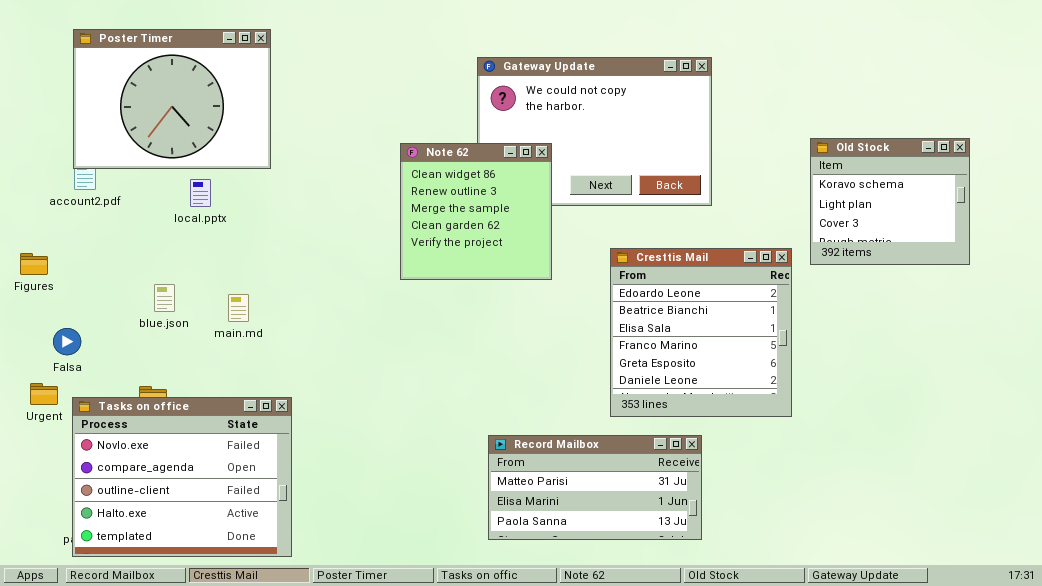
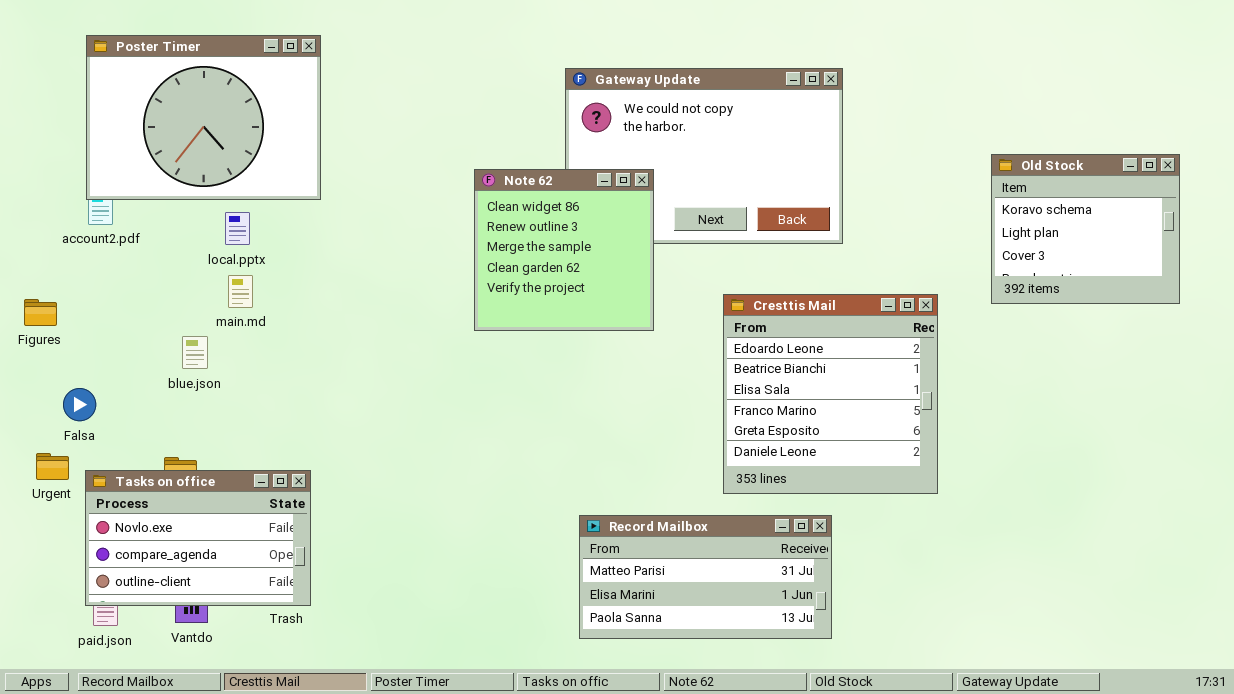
Old Stock: [810,138,970,265] -> [991,154,1180,304], moved
main.md: [228,294,249,322] -> [228,275,253,308], moved
Tasks on office: [72,397,292,557] -> [85,470,311,606], resized

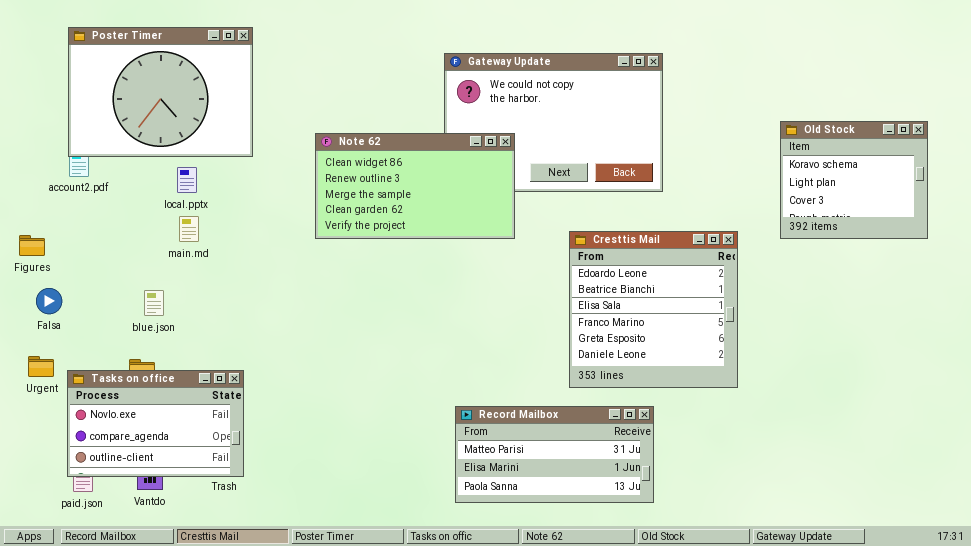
Note 62: [474,169,654,331] -> [315,133,515,239], resized
blue.json: [182,336,208,369] -> [144,290,164,316], moved
Falsa: [63,388,96,421] -> [36,288,62,314], moved

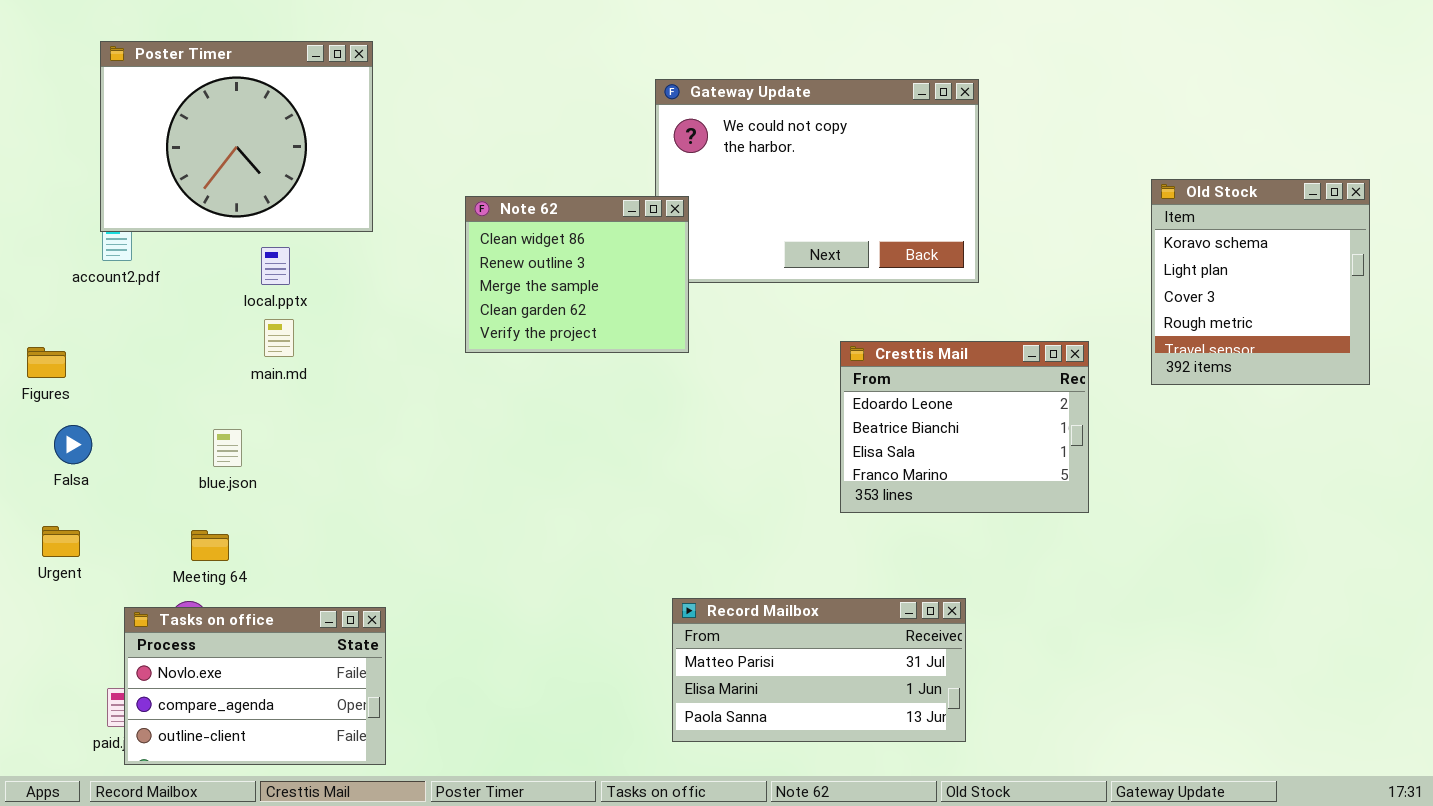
Old Stock: [780,121,928,239] -> [1151,179,1370,385], resized
Note 62: [315,133,515,239] -> [465,196,689,353], resized
Cresttis Mail: [569,231,738,388] -> [840,341,1089,513], resized
Tasks on office: [67,370,244,477] -> [124,607,386,765], moved

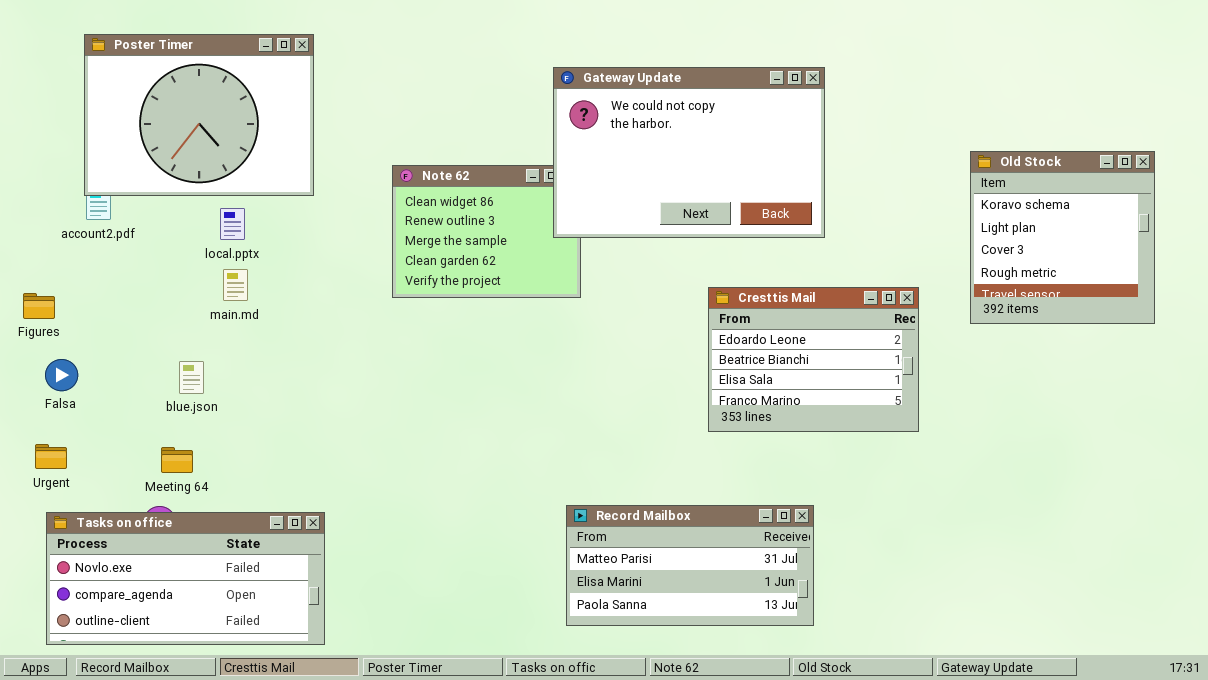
Gateway Update: [655,79,979,283] -> [553,67,825,238], raised
Tasks on office: [124,607,386,765] -> [46,512,325,645], resized

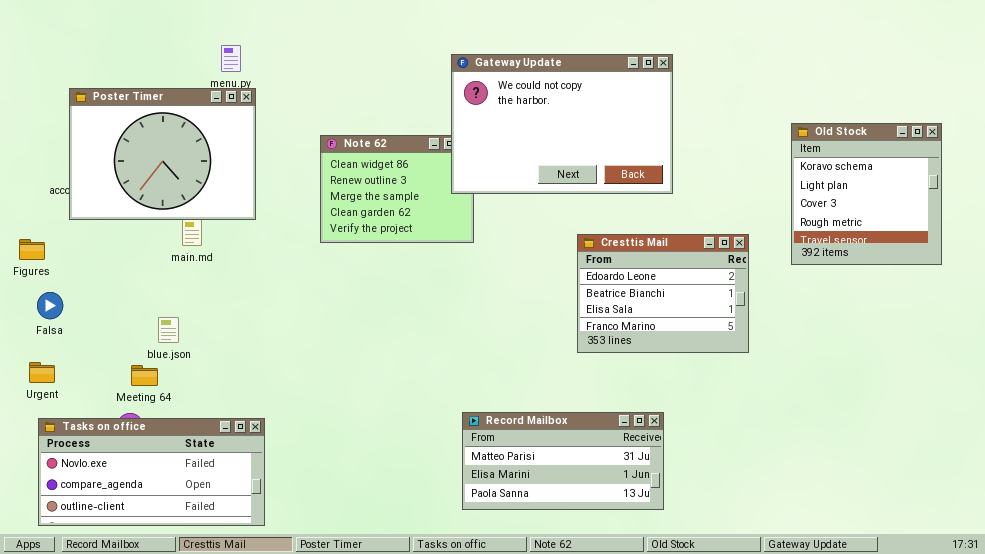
Poster Timer: [84,34,314,196] -> [69,88,256,220], moved
blue.json: [179,361,204,394] -> [158,317,179,343], moved

